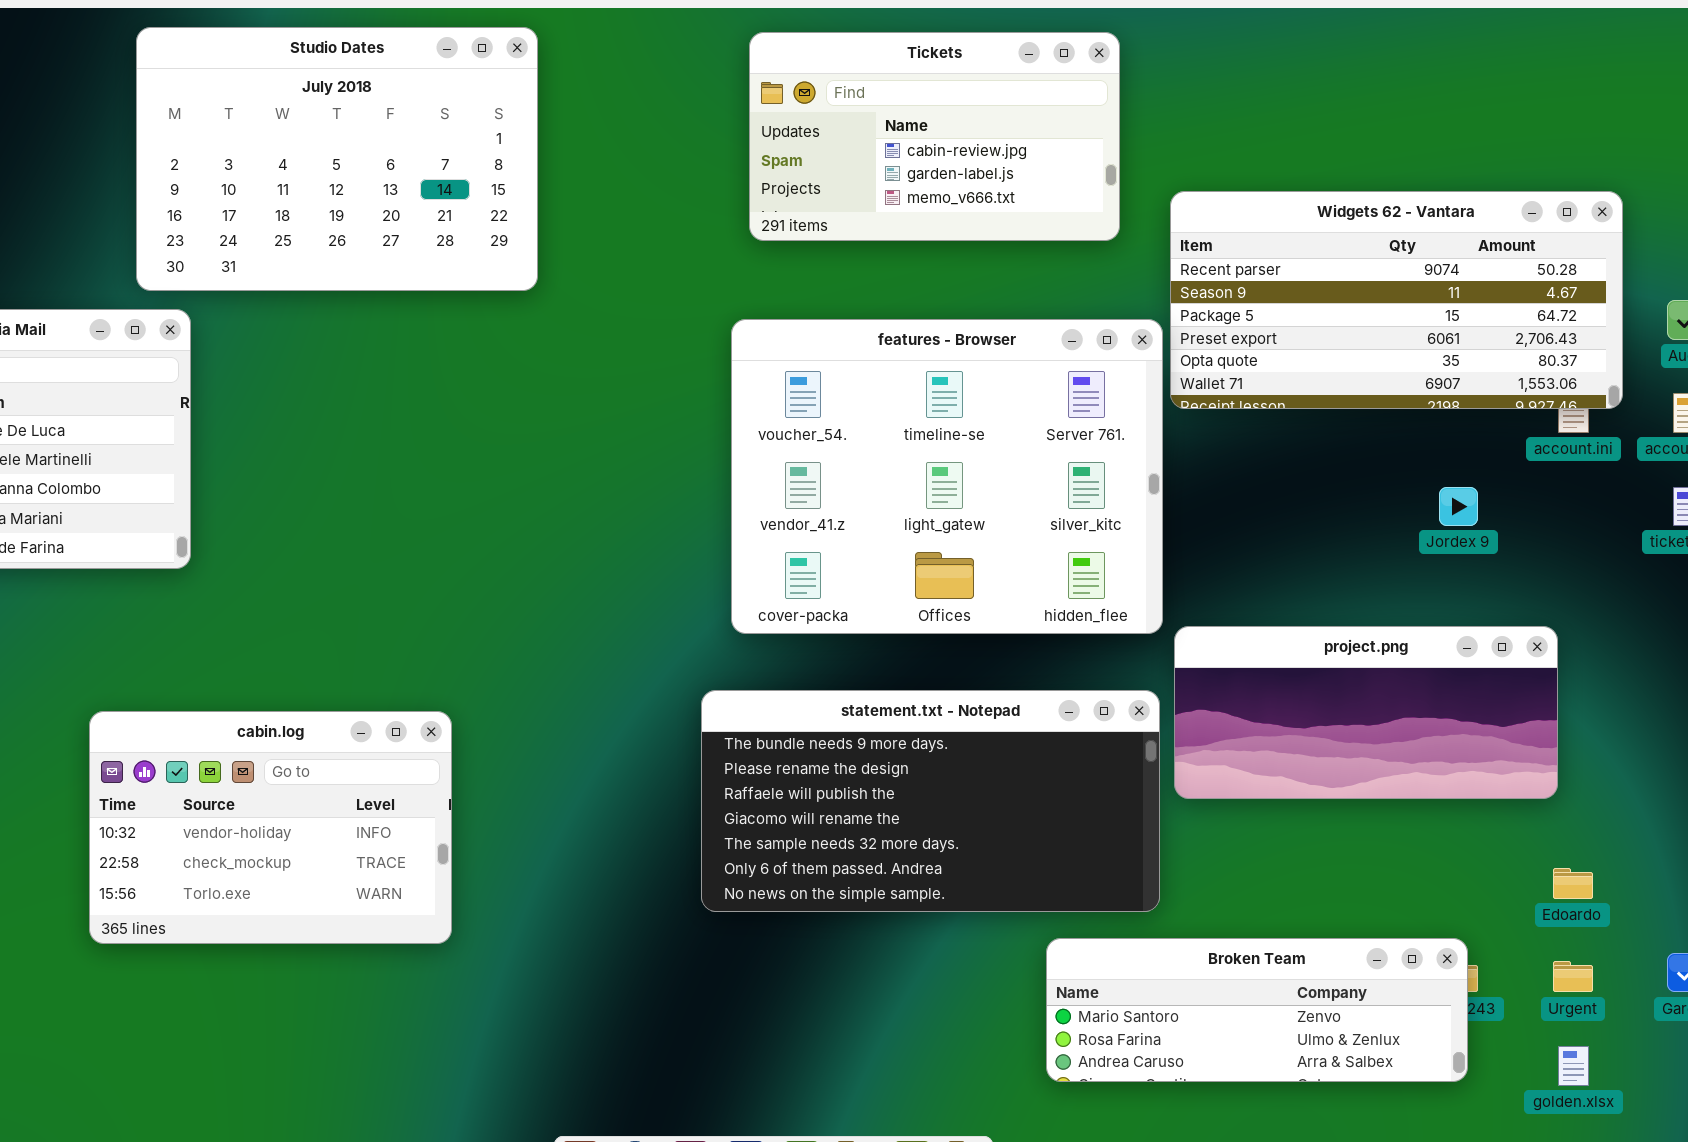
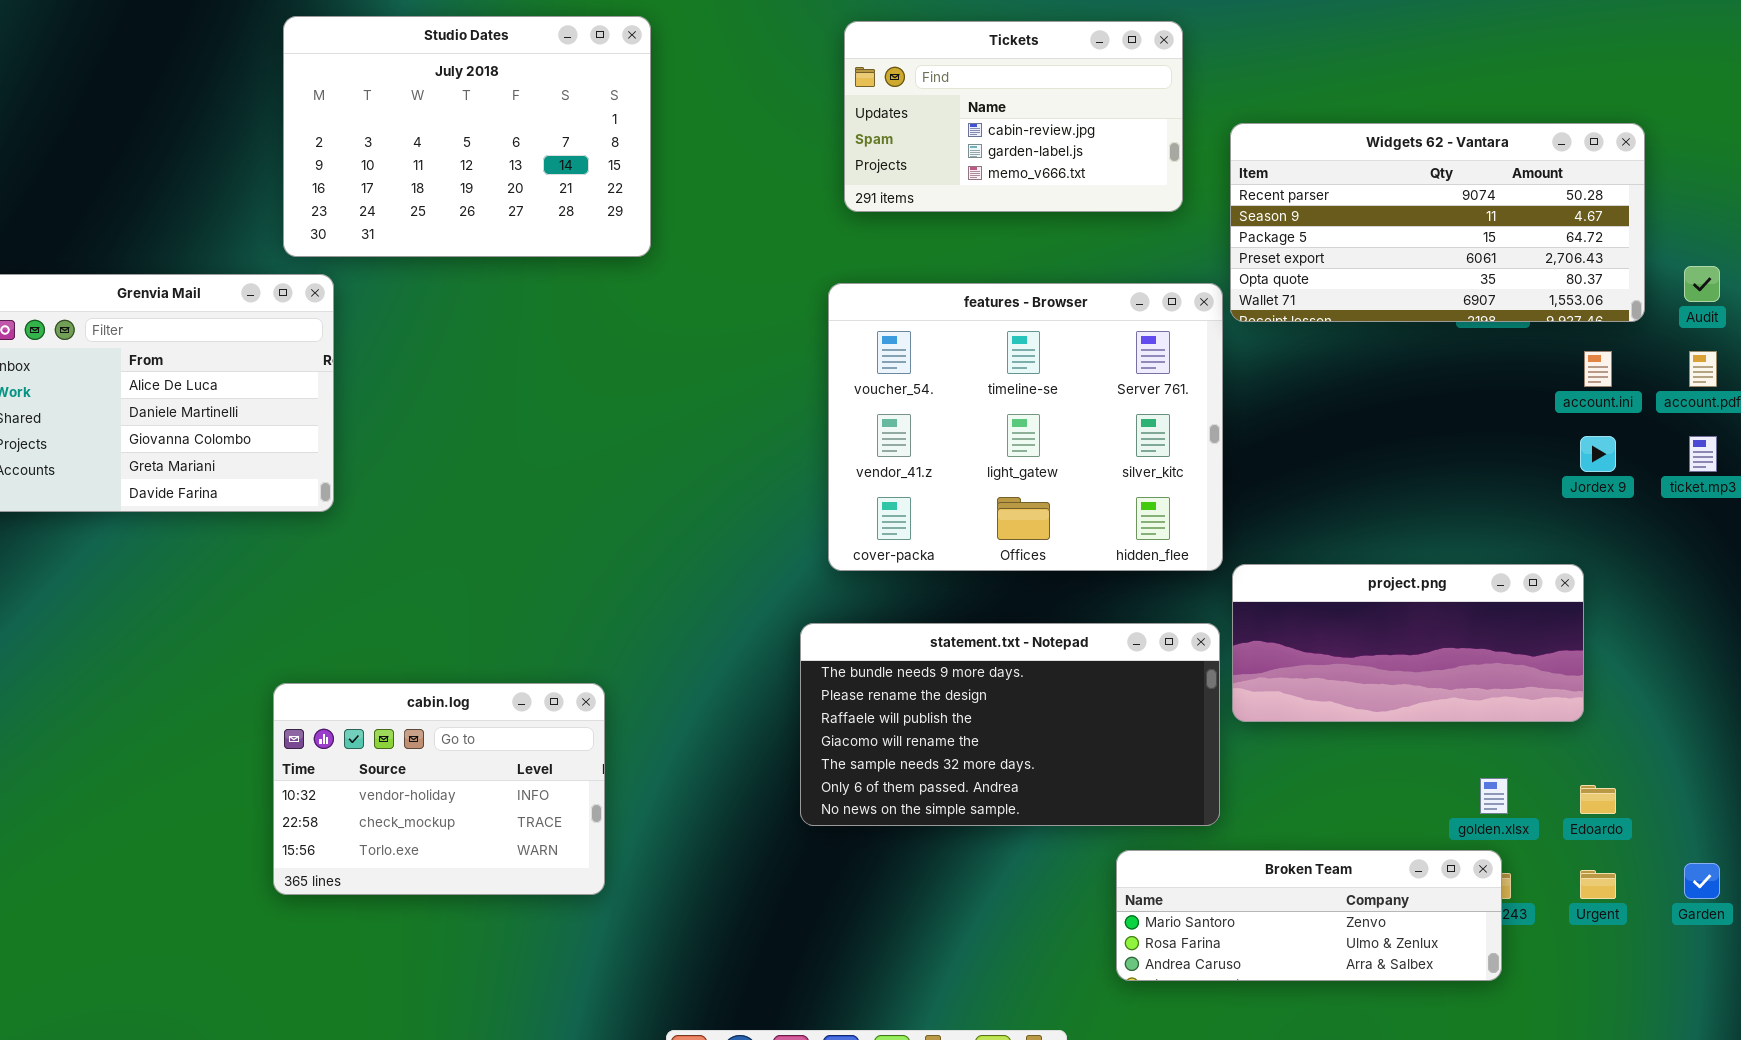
Widgets 62 - Vantara: [1170,191,1623,409] -> [1230,123,1645,322], moved
Jordex 9: [1439,487,1478,526] -> [1580,436,1616,472], moved
cabin.log: [89,711,452,944] -> [273,683,605,895], moved
golden.xlsx: [1558,1046,1589,1086] -> [1480,778,1508,814], moved

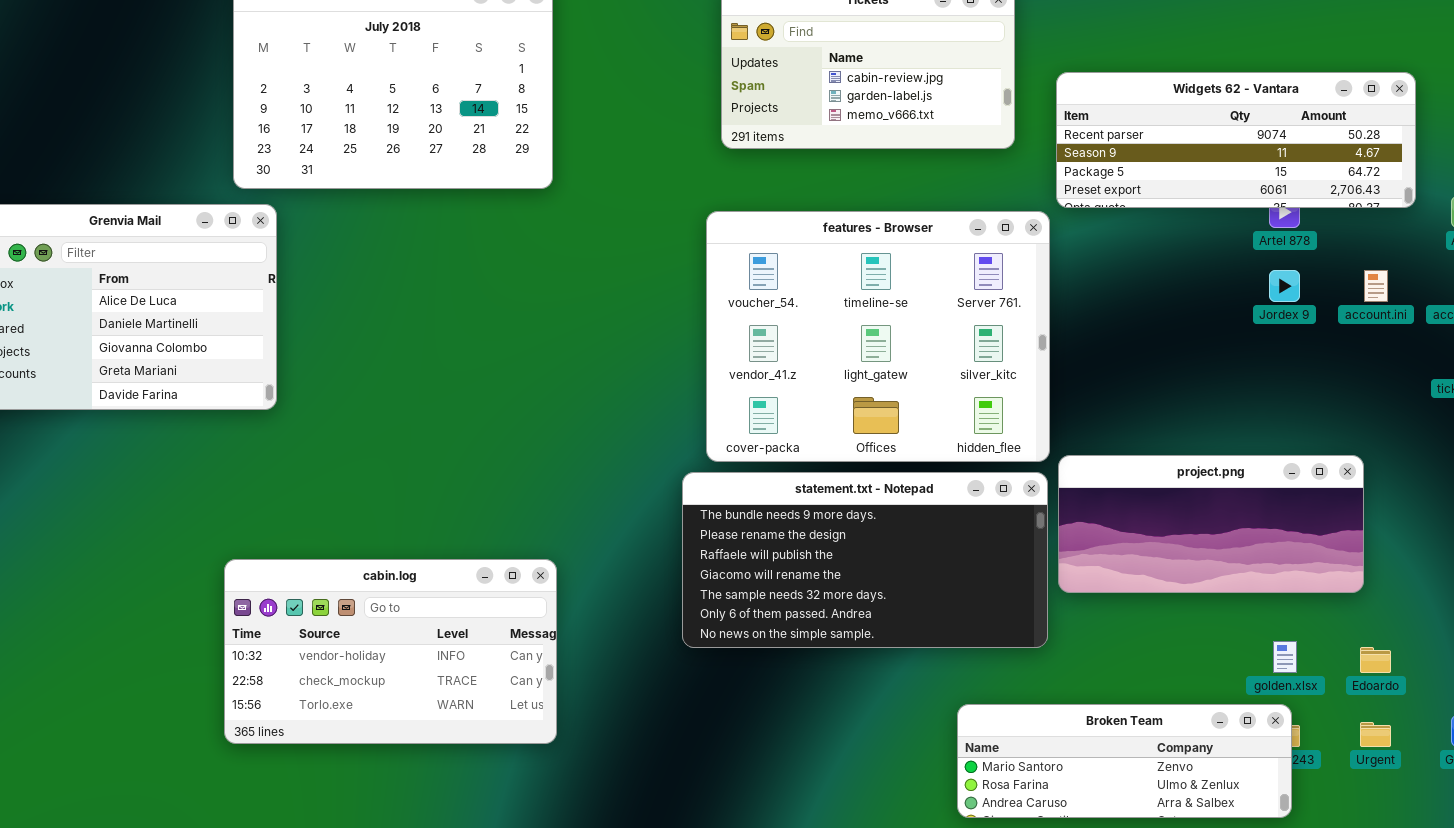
Widgets 62 - Vantara: [1230,123,1645,322] -> [1056,72,1416,208], resized
Jordex 9: [1580,436,1616,472] -> [1269,270,1300,302], moved
statement.txt - Notepad: [800,623,1220,826] -> [682,472,1048,648], moved
cabin.log: [273,683,605,895] -> [224,559,557,744], resized

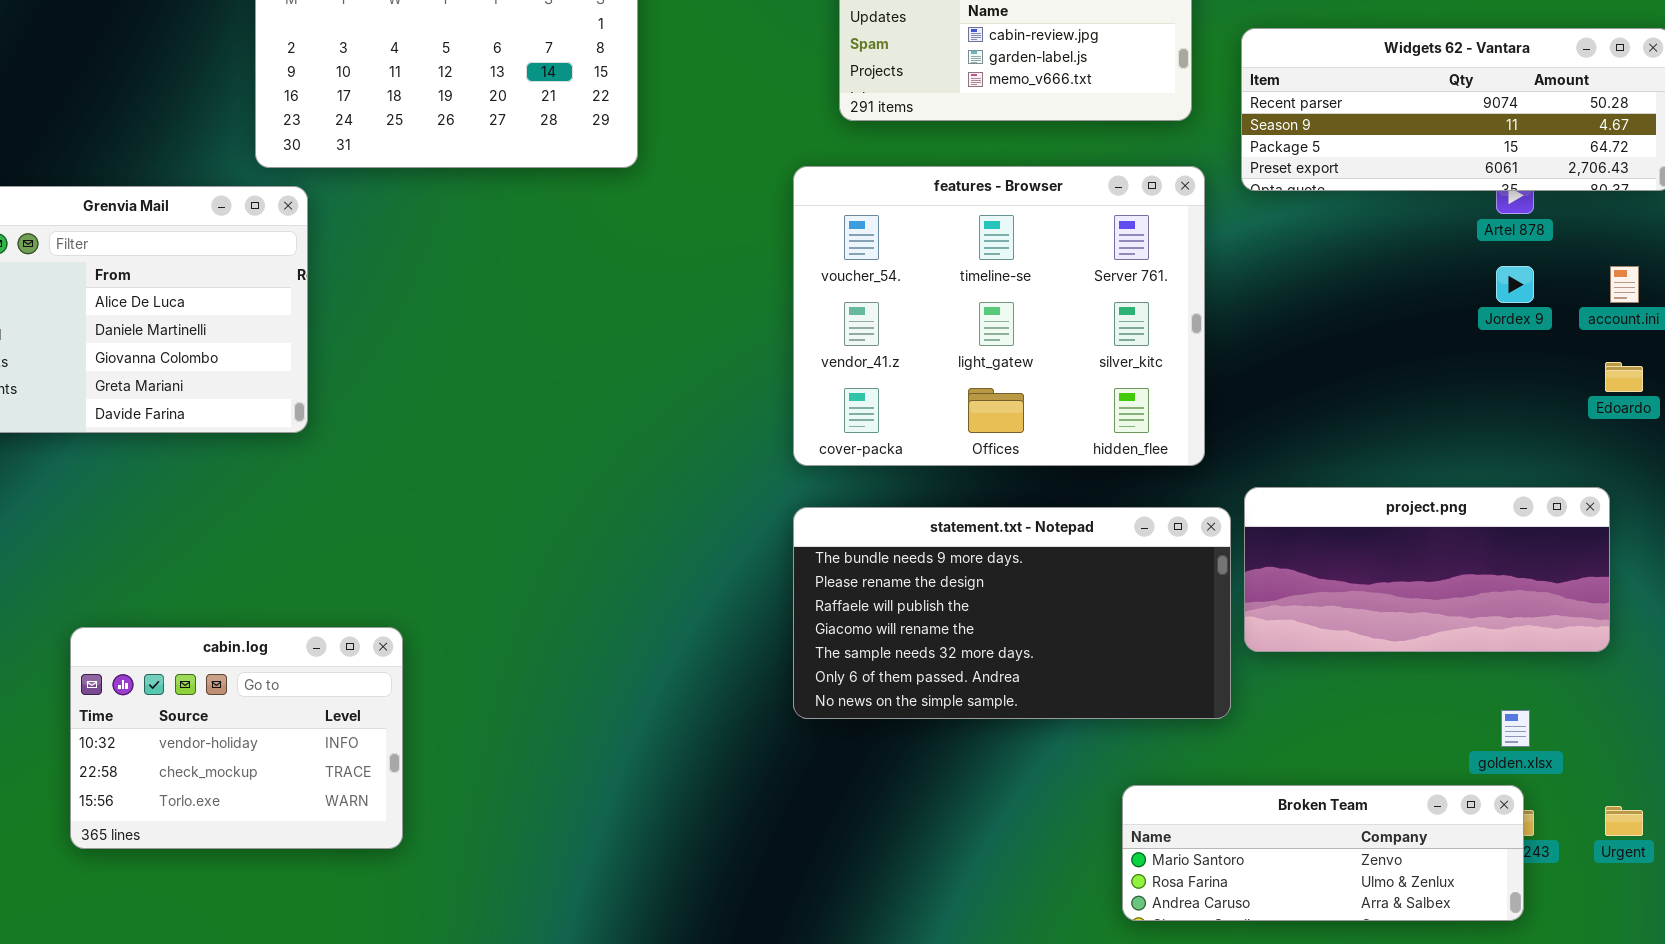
features - Browser: [706,211,1050,462] -> [793,166,1205,466], moved
cabin.log: [224,559,557,744] -> [70,627,403,849], moved, resized
Edoardo: [1360,647,1391,673] -> [1605,362,1643,392], moved

